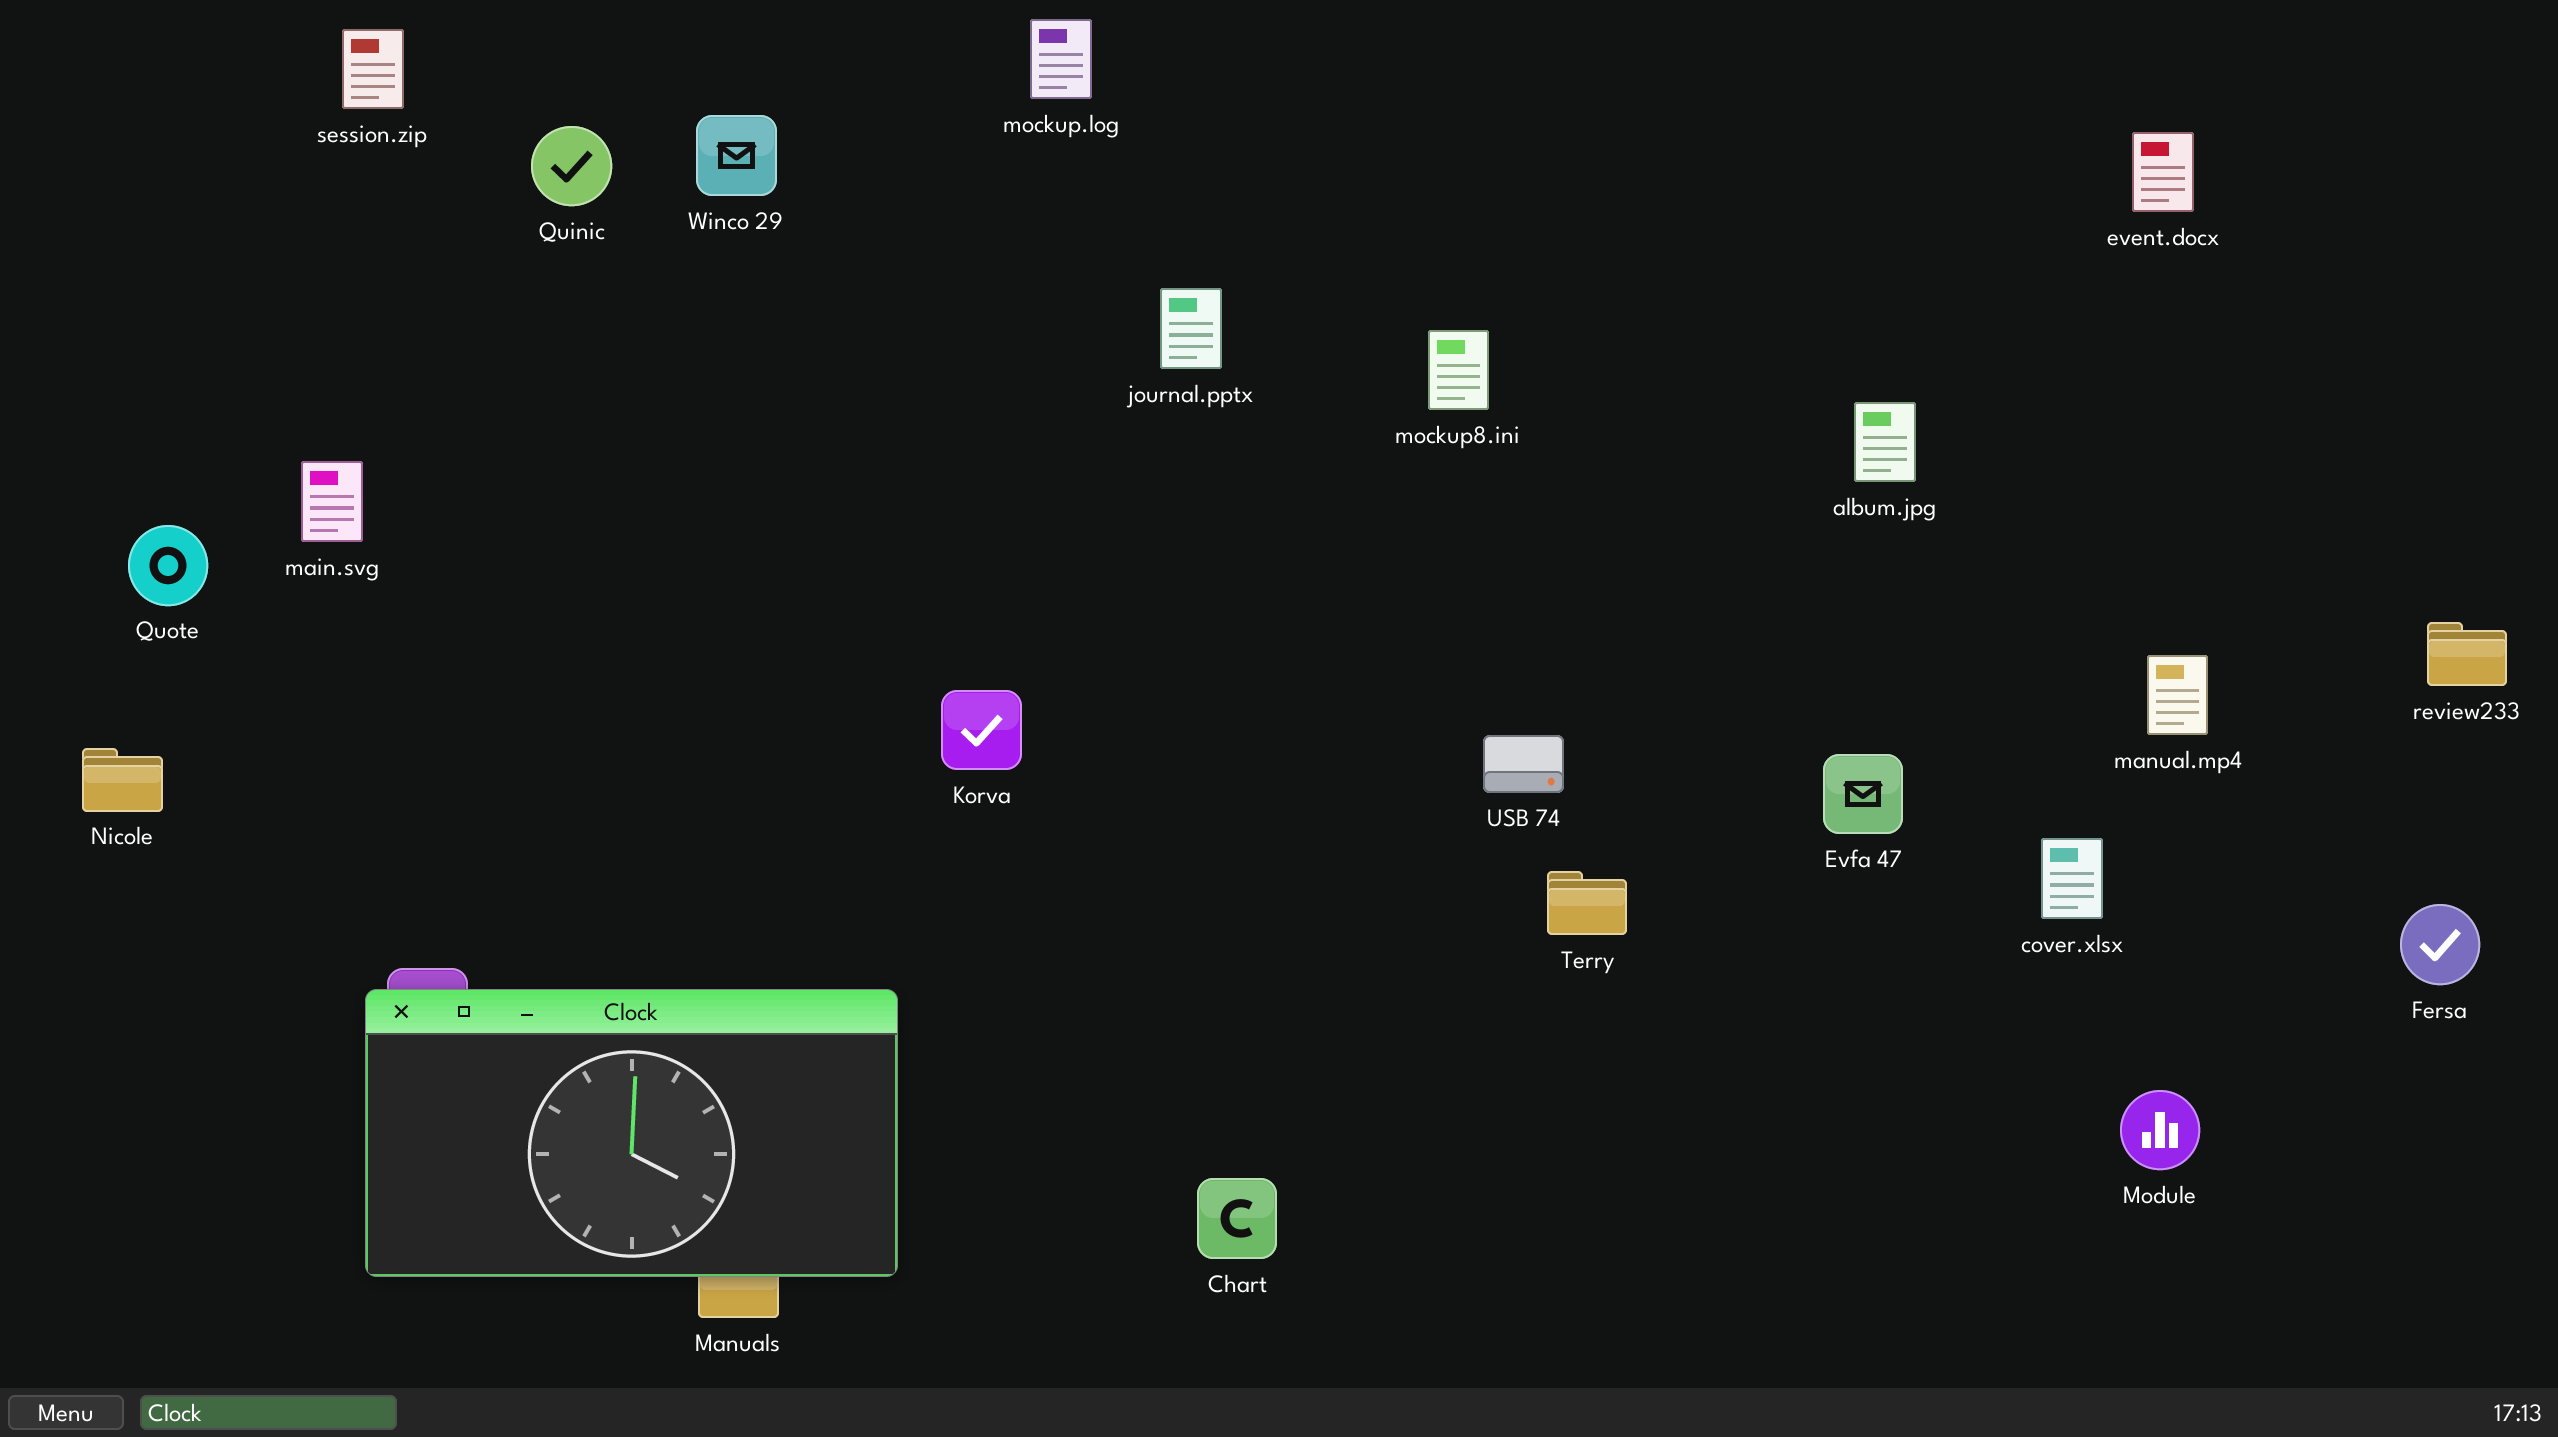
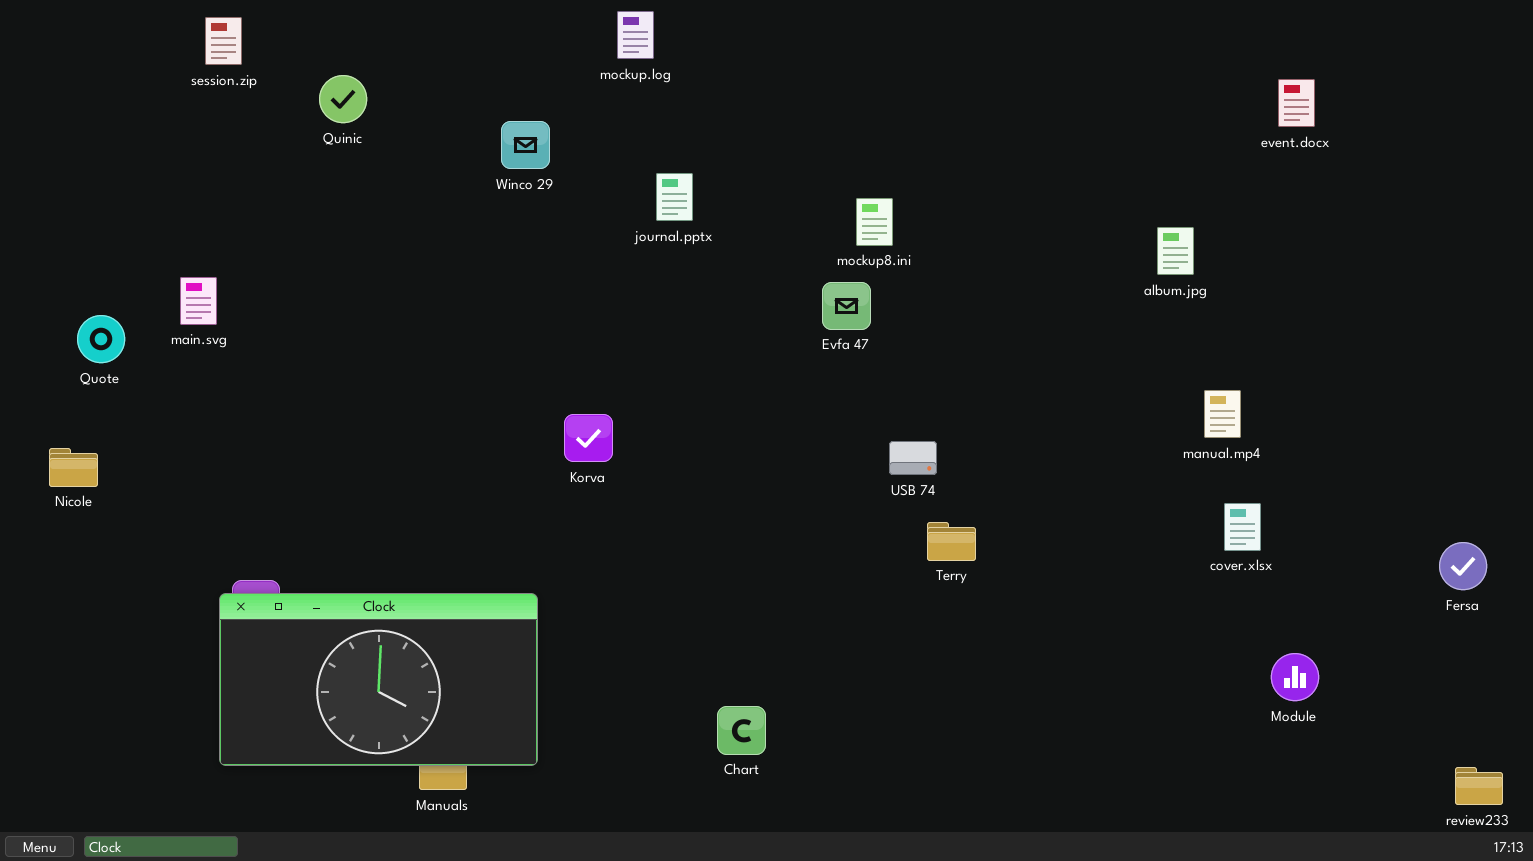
Winco 29: [696,115,777,196] -> [501,121,550,169], moved
journal.pptx: [1160,288,1222,369] -> [656,173,693,221], moved
album.jpg: [1854,402,1916,482] -> [1157,227,1194,275], moved
review233: [2427,622,2507,686] -> [1455,767,1503,805], moved
manual.mp4: [2147,655,2208,735] -> [1204,390,1241,438], moved
Evfa 47: [1823,754,1903,834] -> [822,282,871,330], moved

